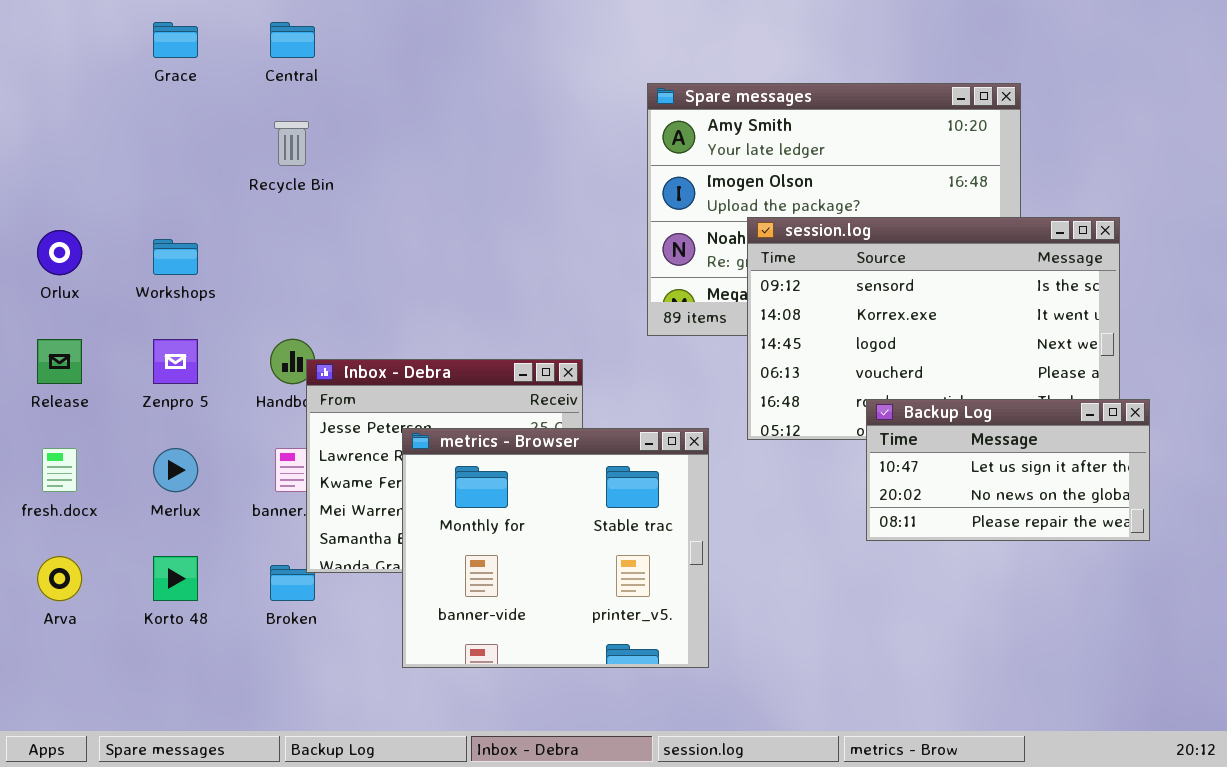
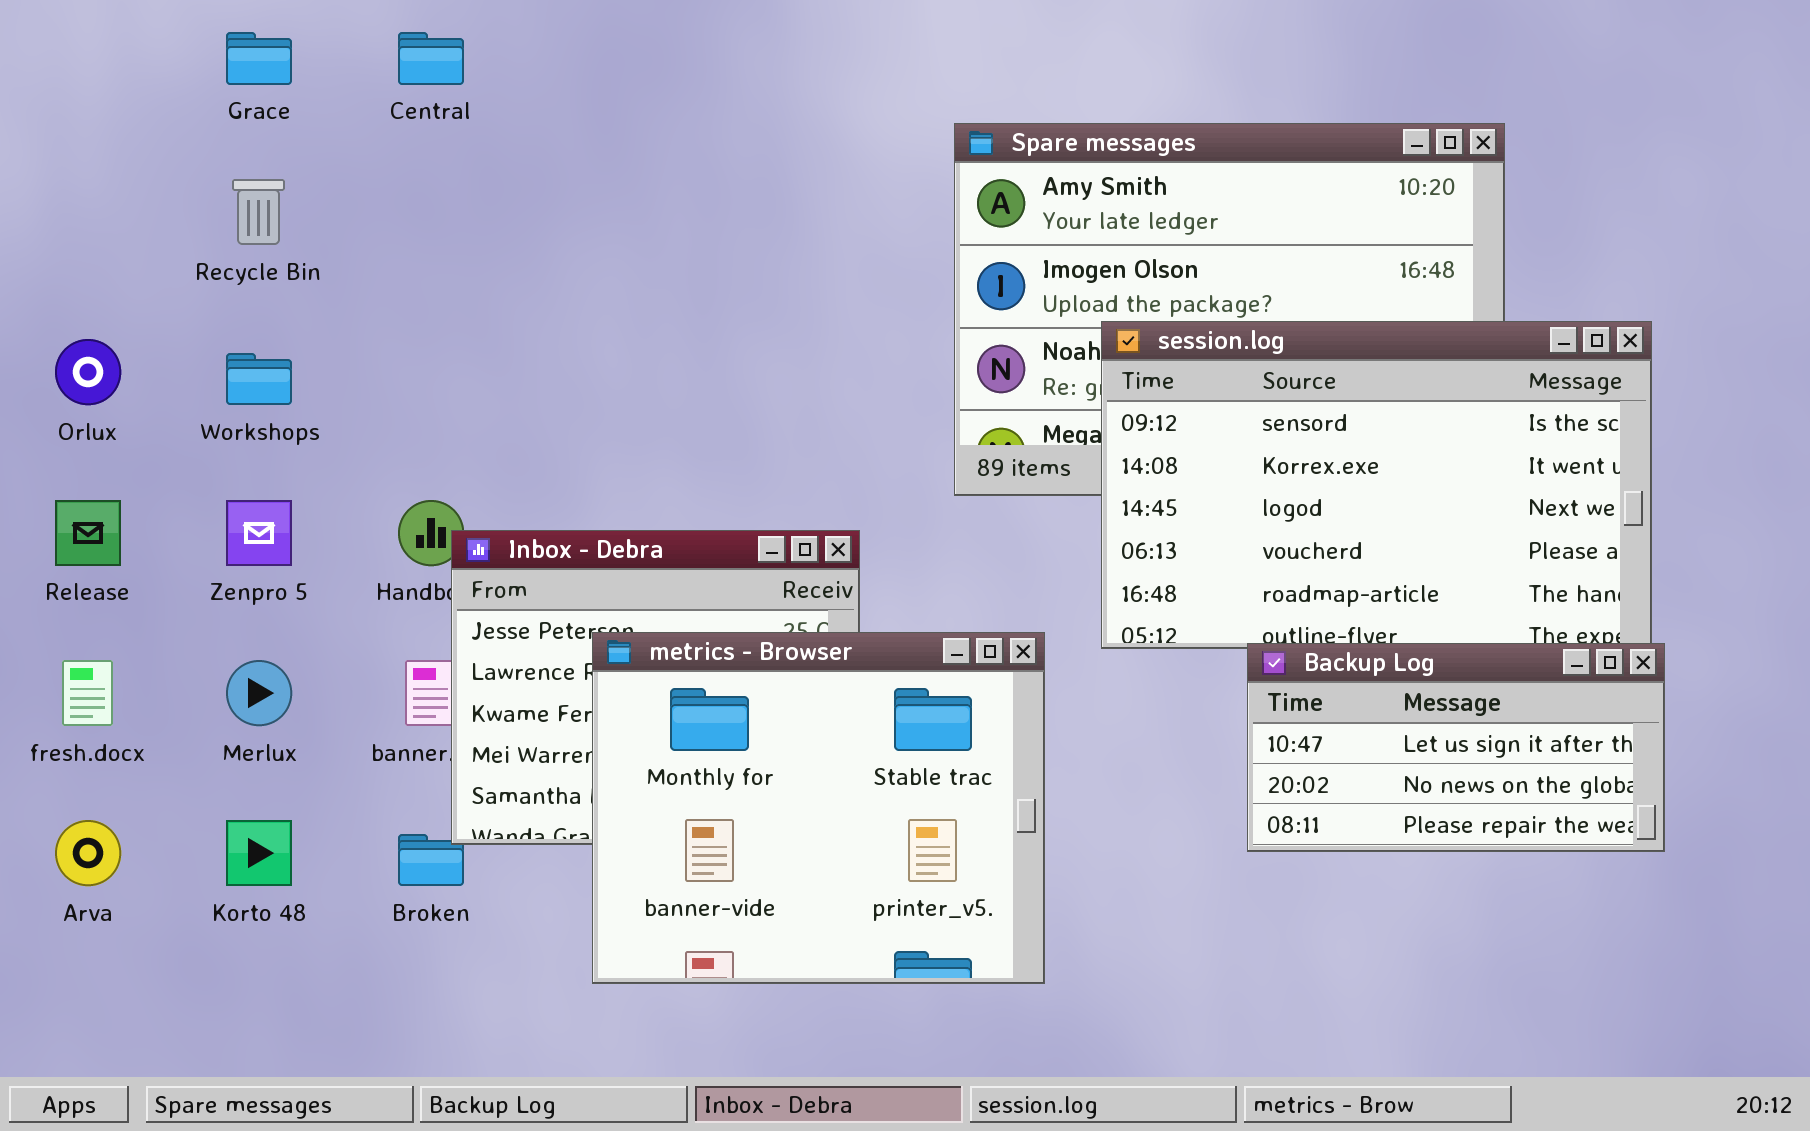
Recycle Bin: [274,121,309,166] -> [232,179,285,245], moved
Backup Log: [866,399,1150,541] -> [1247,643,1665,852], moved

